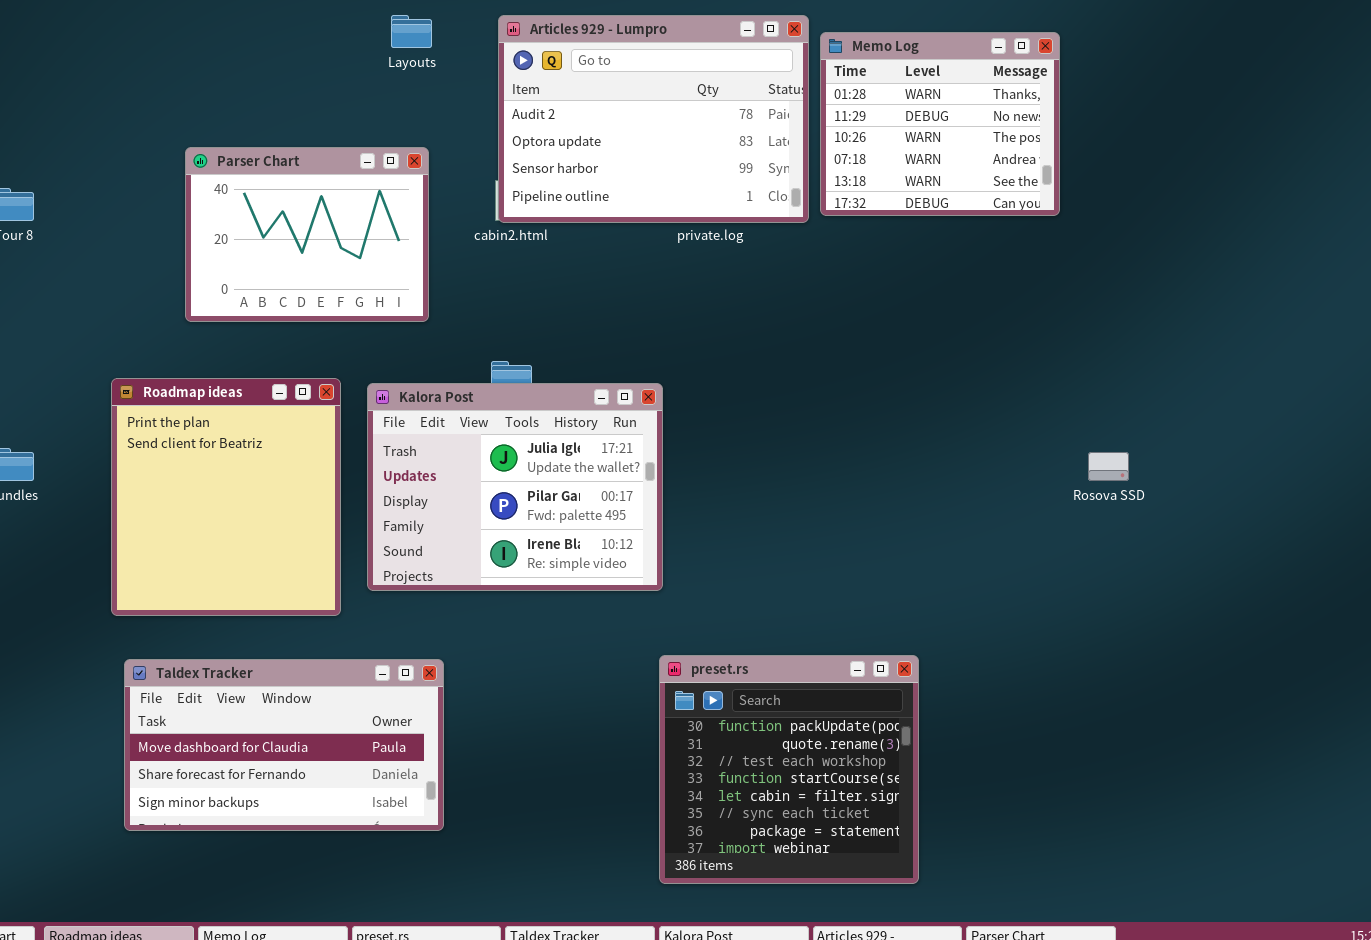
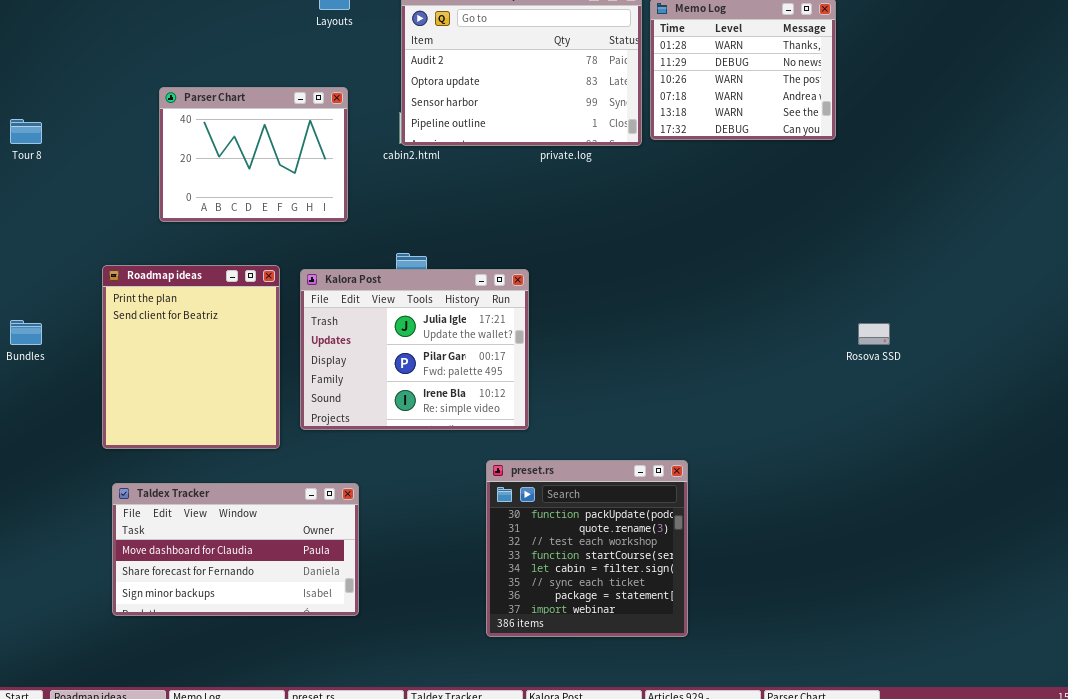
preset.rs: [659,655,919,884] -> [486,460,688,637], moved

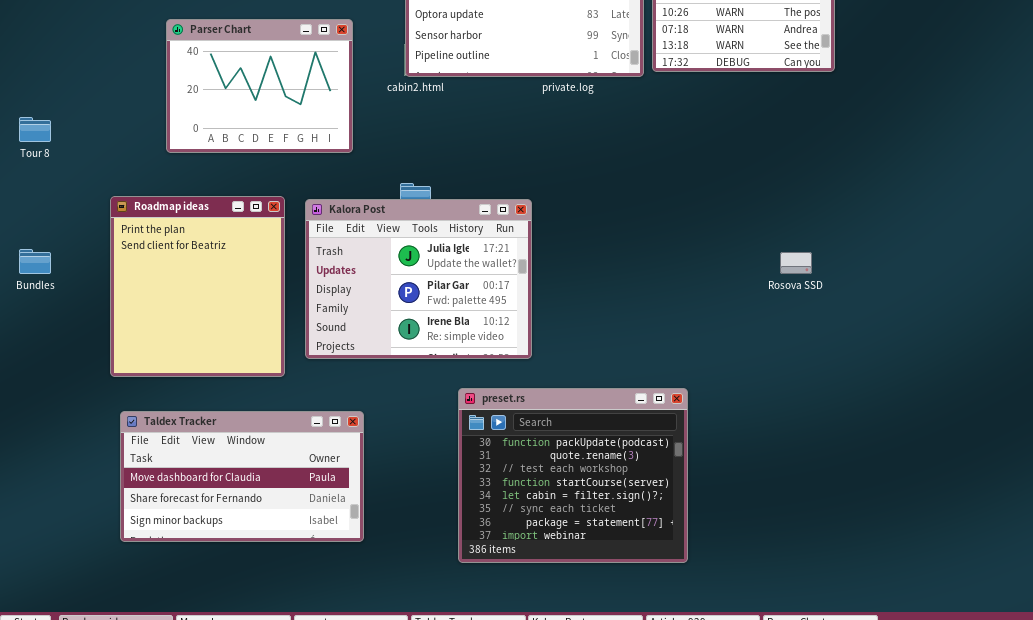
Tour 8: [10,119,42,144] -> [19,117,51,142], moved
Rosova SSD: [858,323,890,345] -> [780,252,812,274], moved
preset.rs: [486,460,688,637] -> [458,388,688,563], resized

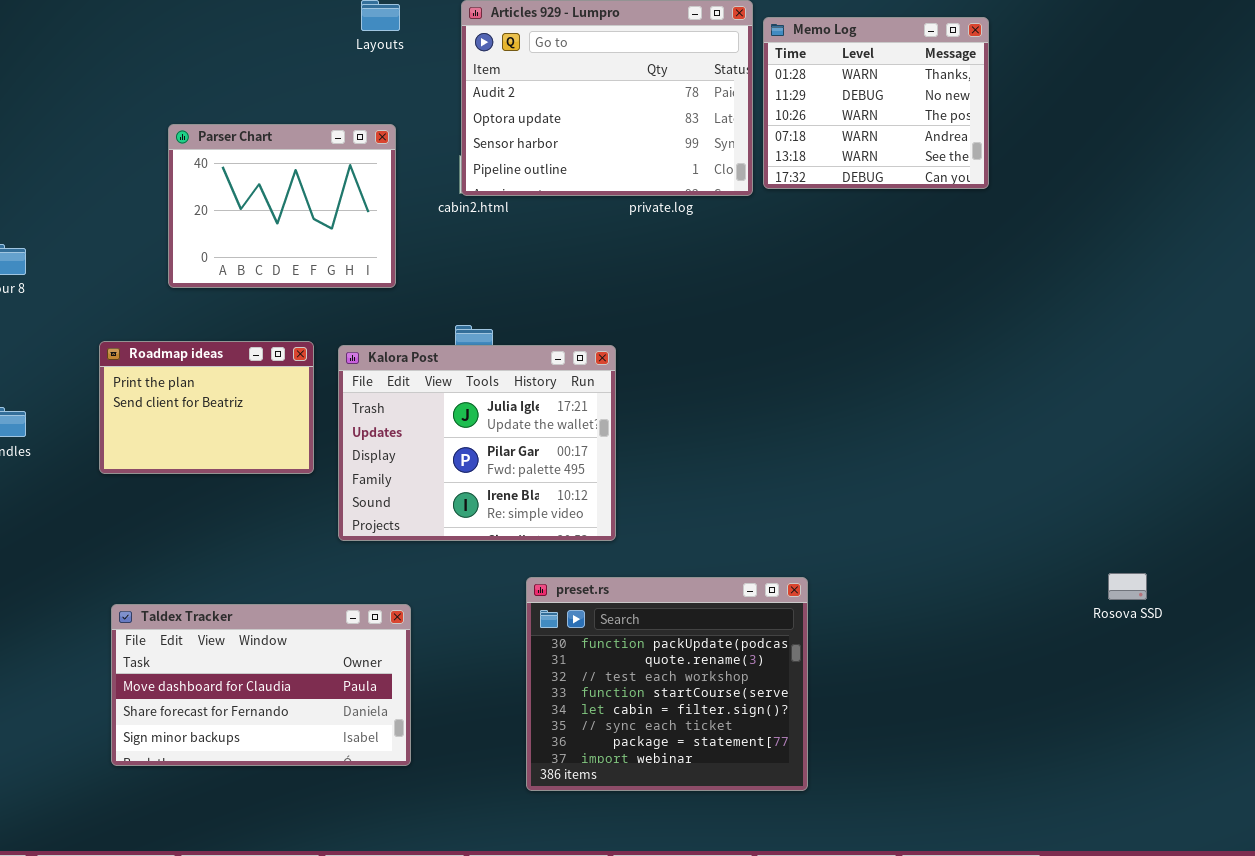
Roadmap ideas: [110,196,285,377] -> [99,341,314,474], resized
Rosova SSD: [780,252,812,274] -> [1108,573,1147,600], moved

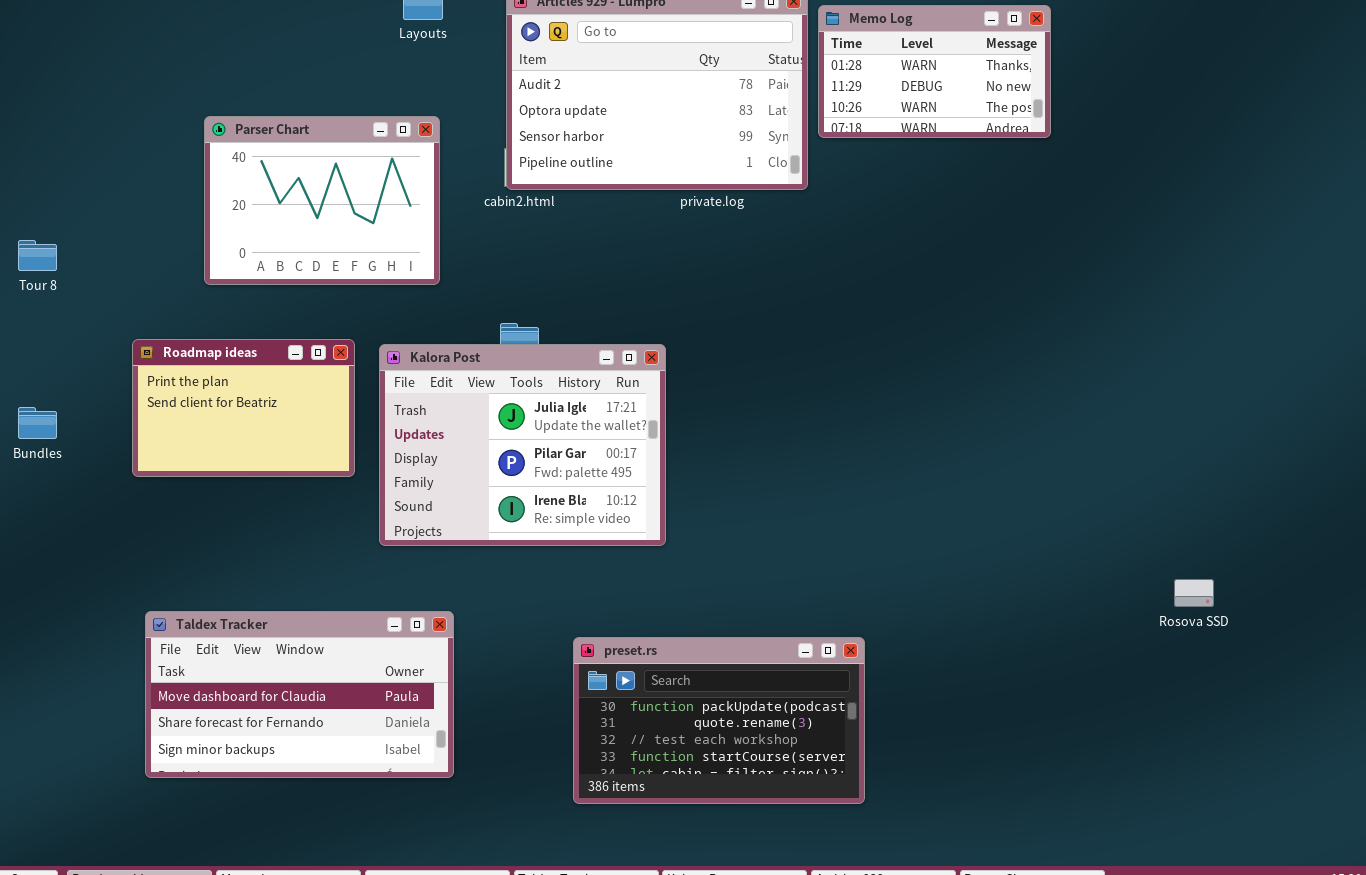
Memo Log: [763,17,989,189] -> [818,5,1051,138], resized
preset.rs: [526,577,808,791] -> [573,637,865,804], resized

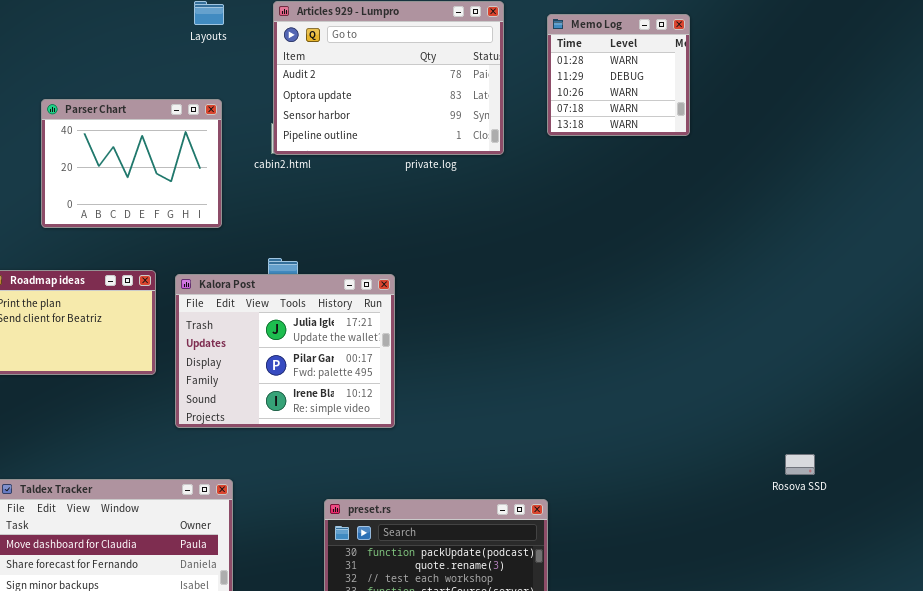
Memo Log: [818,5,1051,138] -> [547,14,690,136], resized

